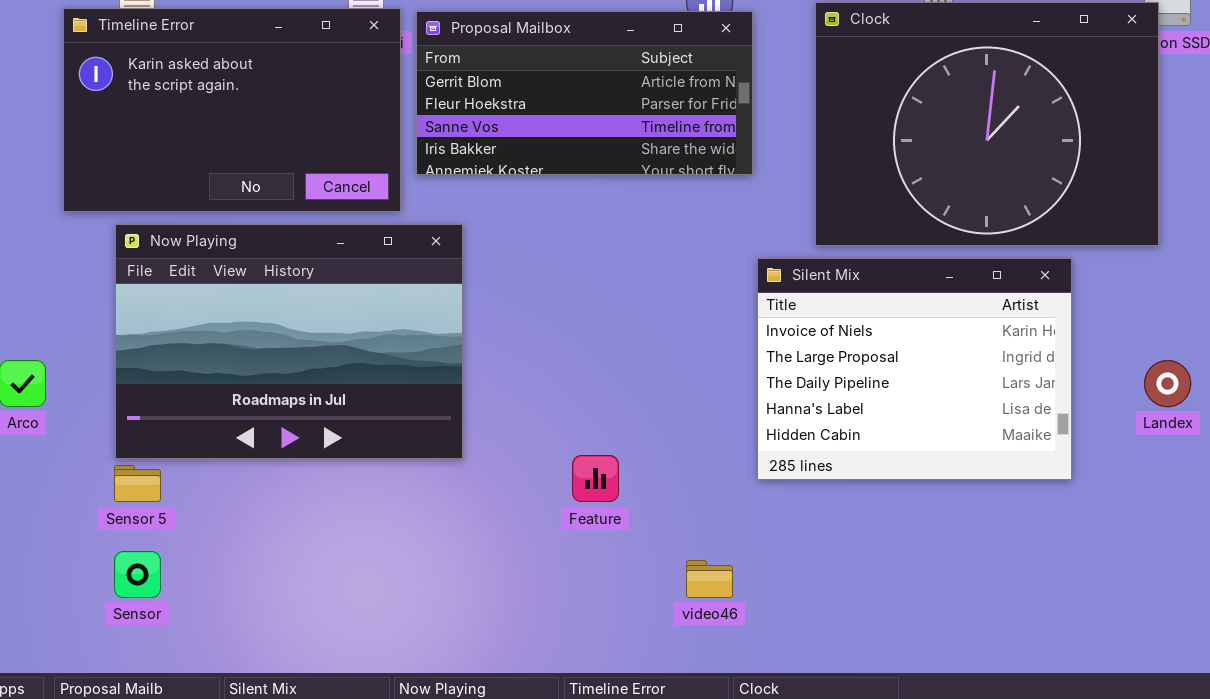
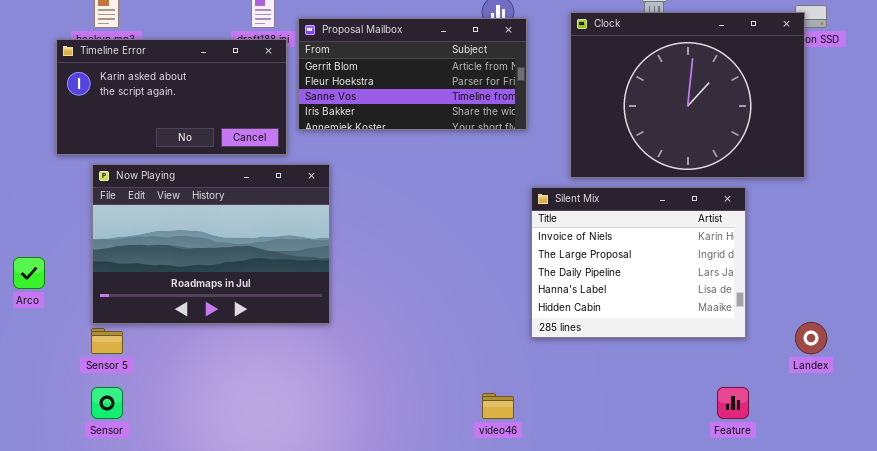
Timeline Error: [63,8,401,212] -> [56,39,287,155], resized
Landex: [1144,360,1191,407] -> [795,322,827,354], moved
Feature: [572,455,619,502] -> [717,387,749,419], moved

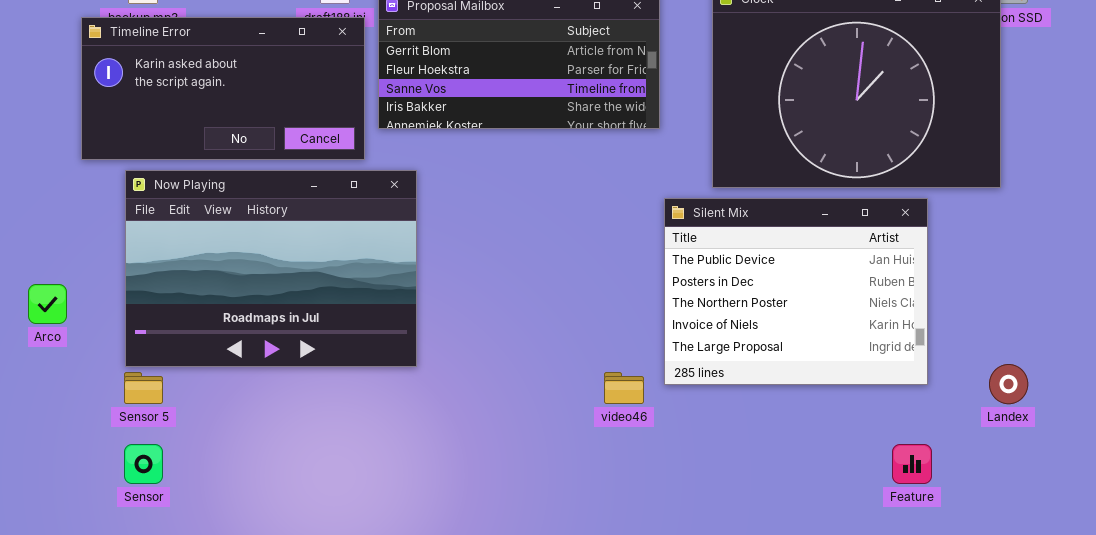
Silent Mix: [531,187,746,338] -> [664,198,928,385], scrolled up 3 rows
video46: [482,393,514,419] -> [604,372,644,404], moved

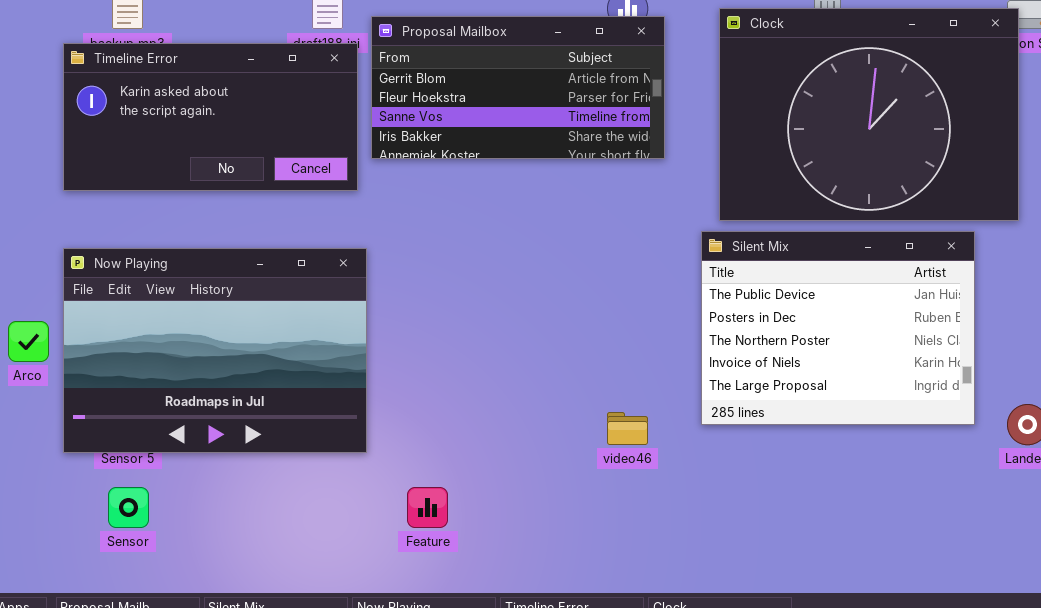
Now Playing: [125,170,417,367] -> [63,248,367,453], moved
Silent Mix: [664,198,928,385] -> [701,231,975,425], moved
Feature: [892,444,932,484] -> [407,487,448,528], moved

